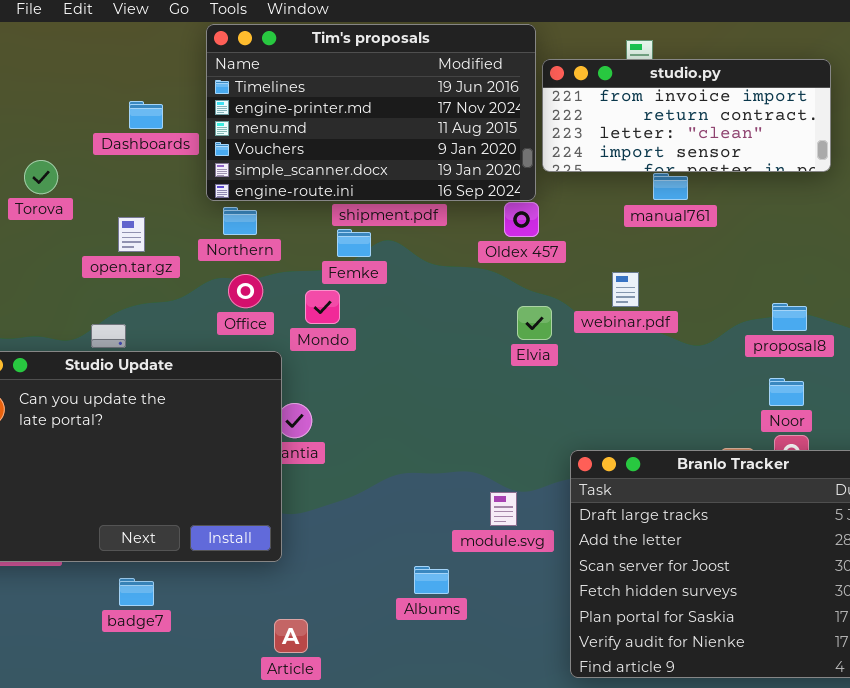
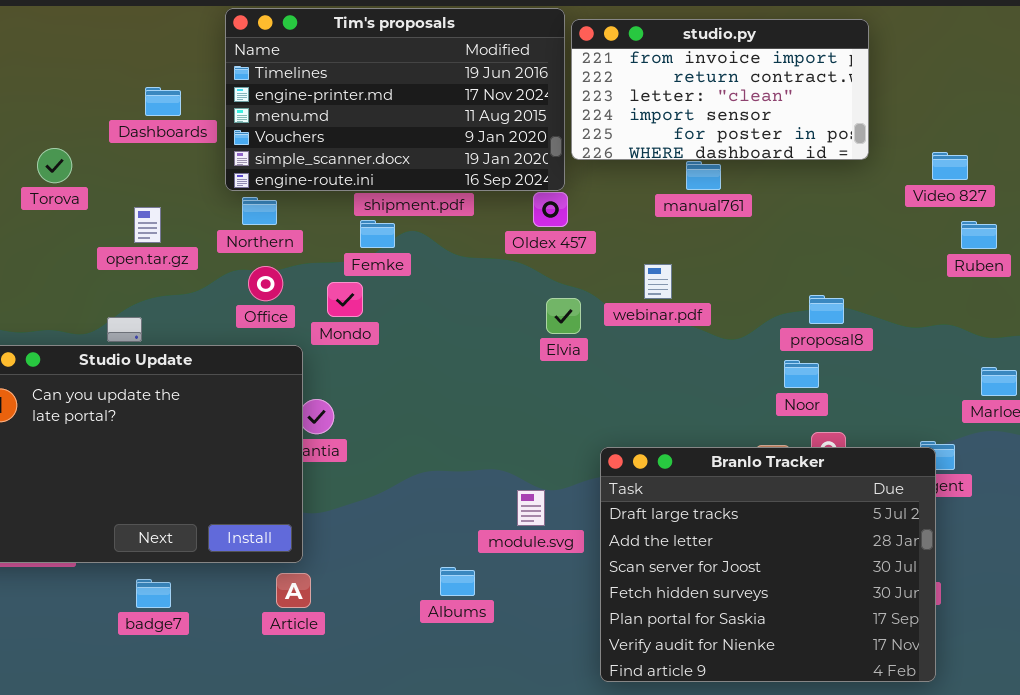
studio.py: [542,59,831,172] -> [571,19,869,160], resized
Noor: [769,378,804,406] -> [784,360,819,388], moved
Article: [274,619,308,653] -> [276,573,311,608], moved

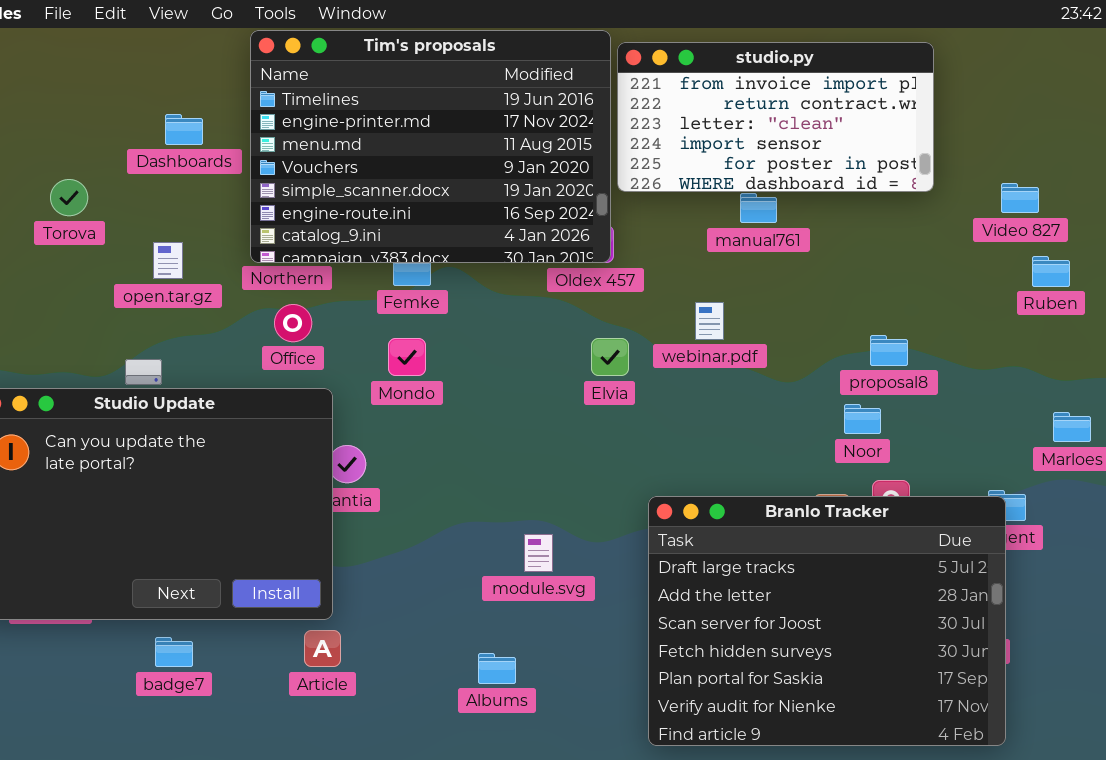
Tim's proposals: [225,8,565,191] -> [250,30,611,263], resized
Mondo: [327,282,363,317] -> [388,338,426,376], moved
module.svg: [517,490,545,526] -> [524,534,553,572], moved
Albums: [440,567,475,596] -> [478,653,516,684], moved

